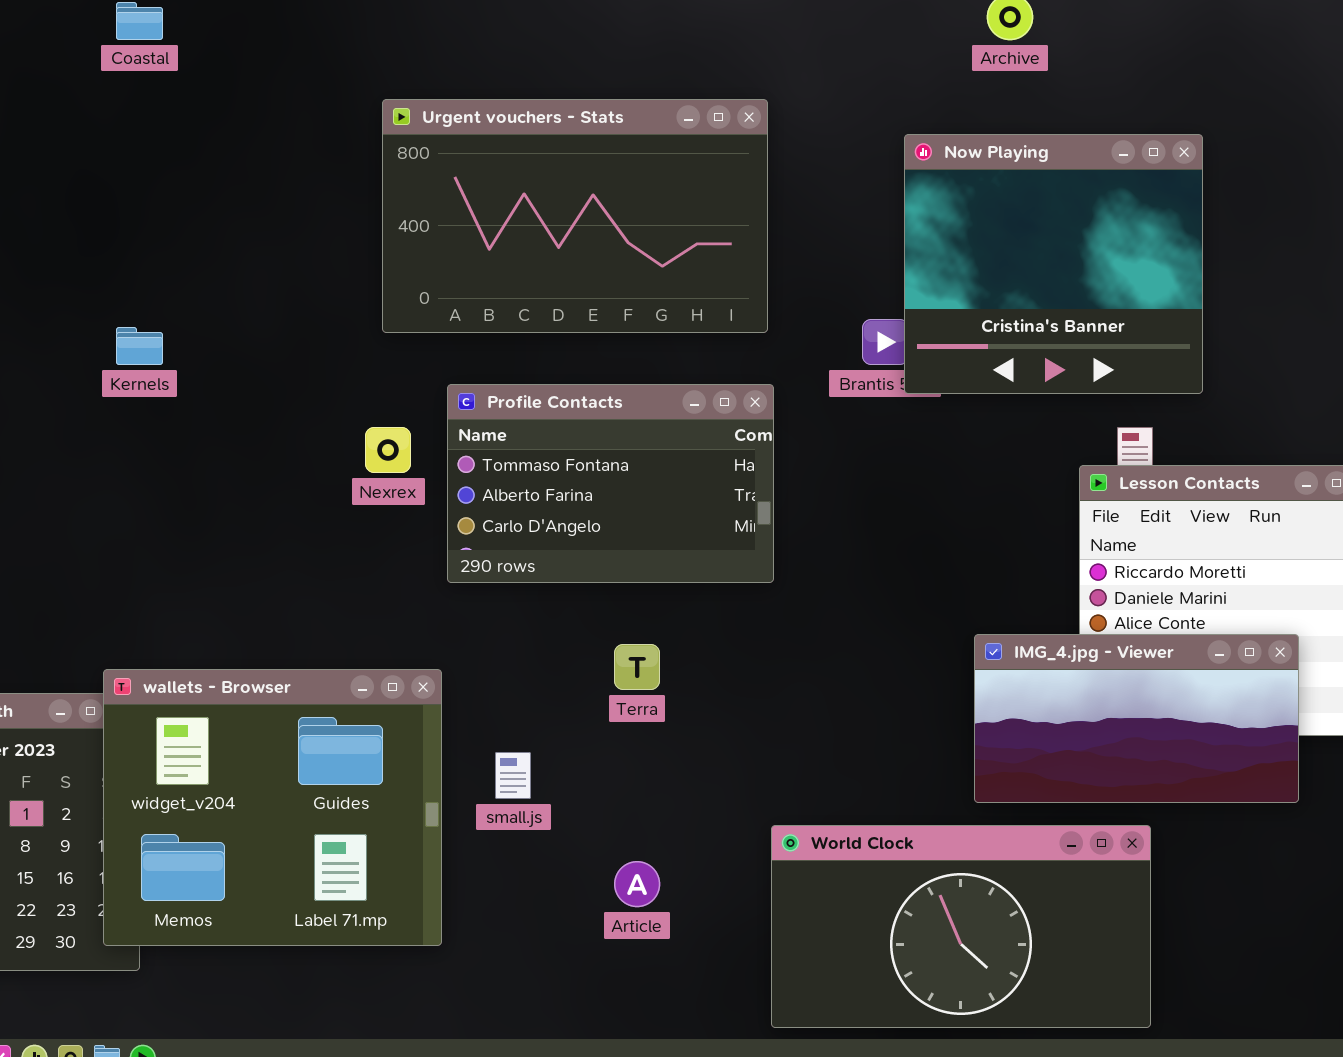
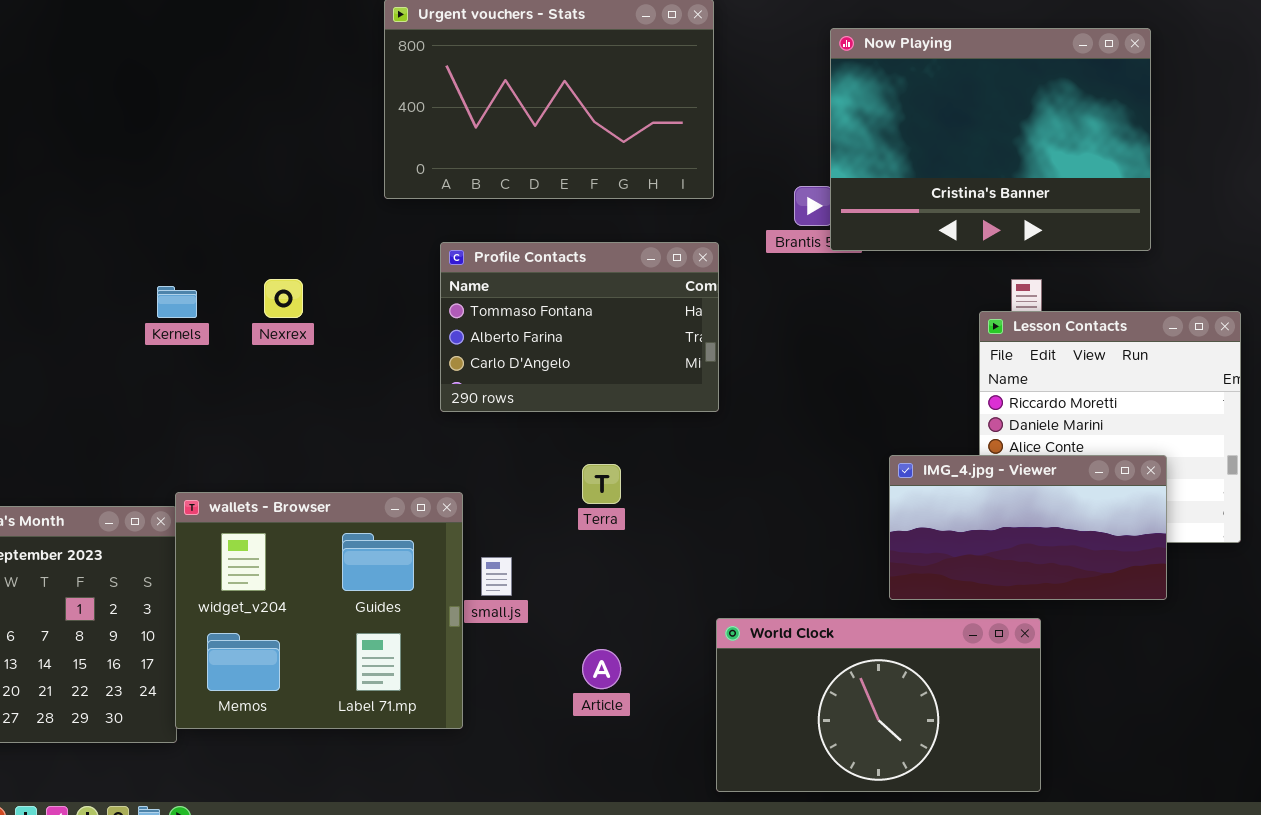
Now Playing: [904,134,1203,394] -> [830,28,1151,251], resized
Kernels: [116,327,163,365] -> [157,286,197,318], moved
Nexrex: [365,427,411,473] -> [264,279,303,318], moved
wallets - Browser: [103,669,442,946] -> [175,492,463,729], moved

